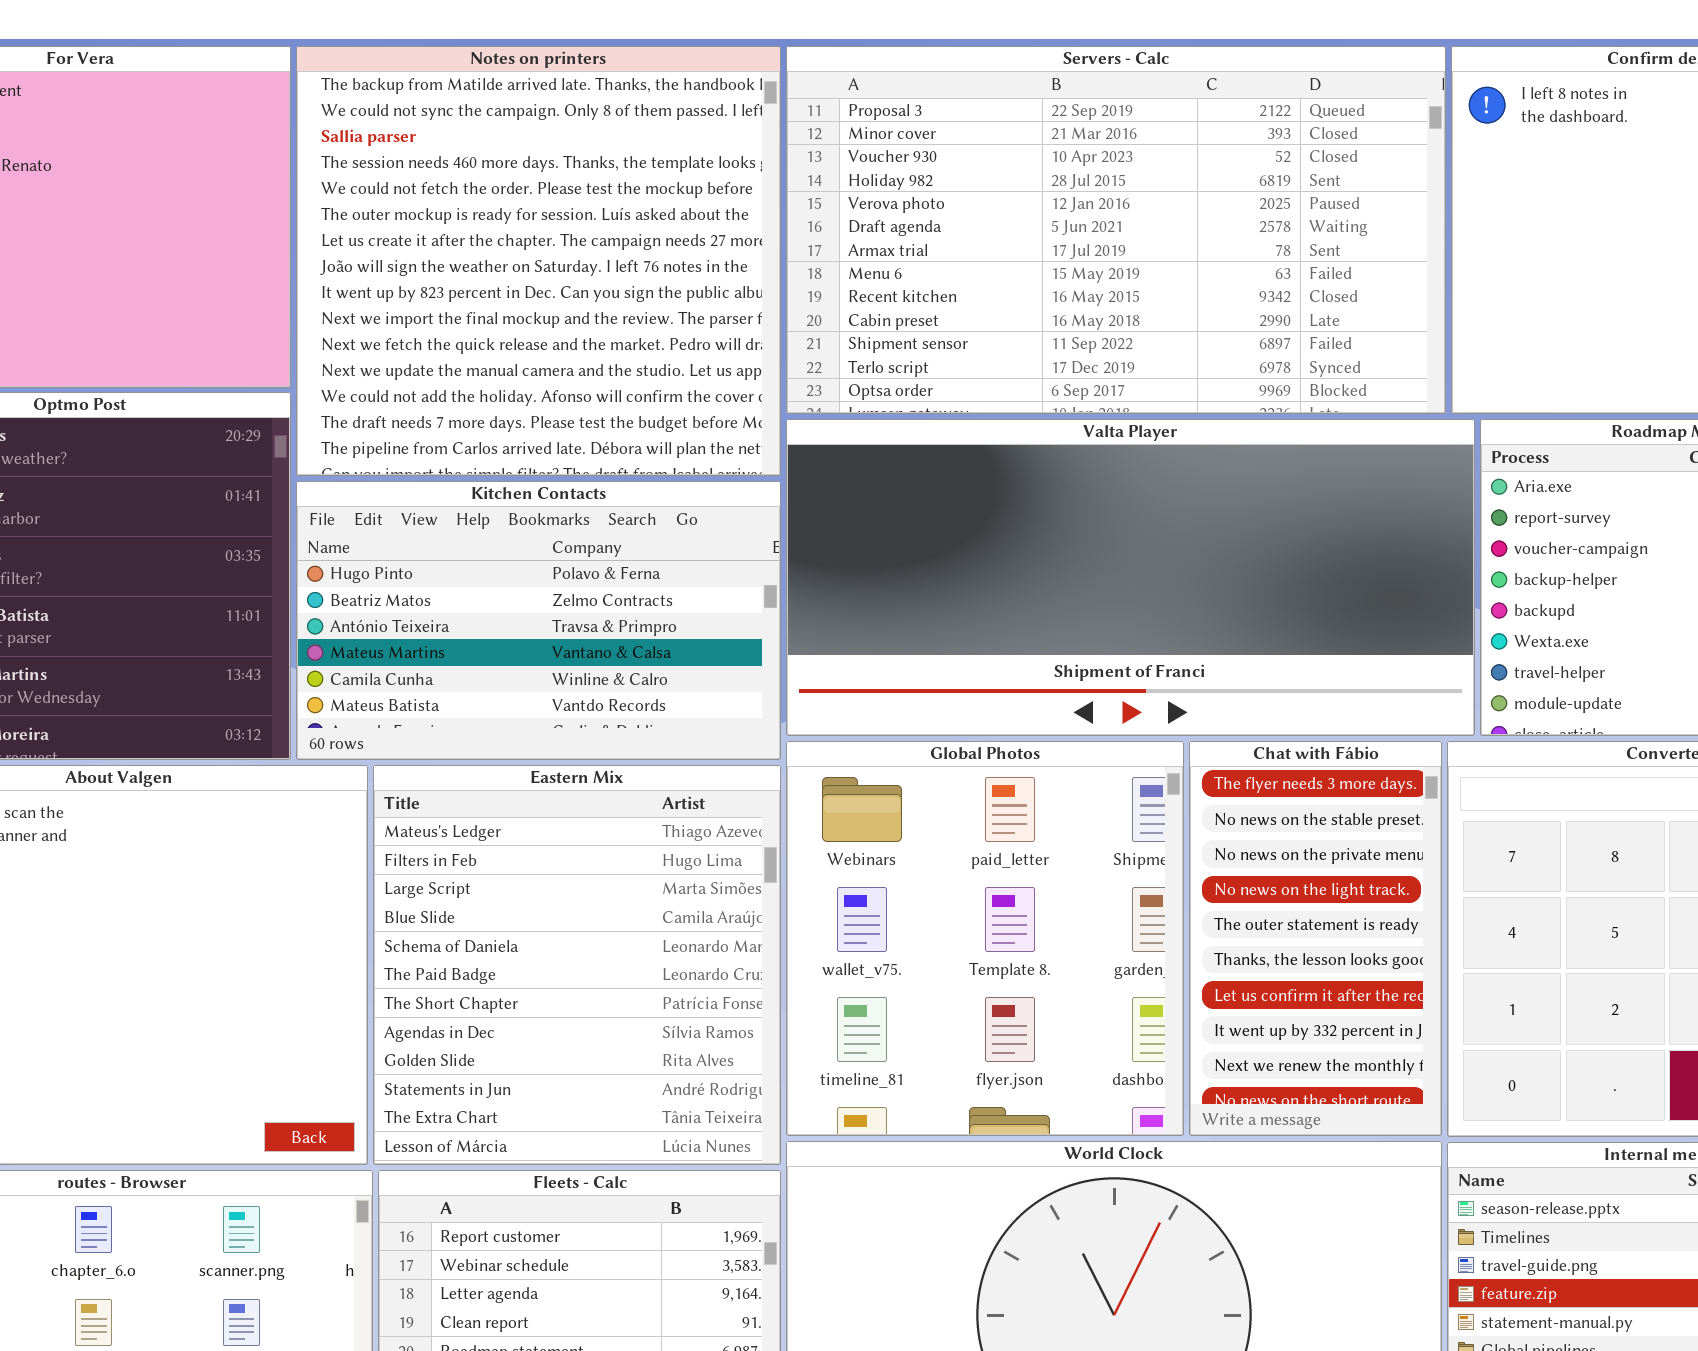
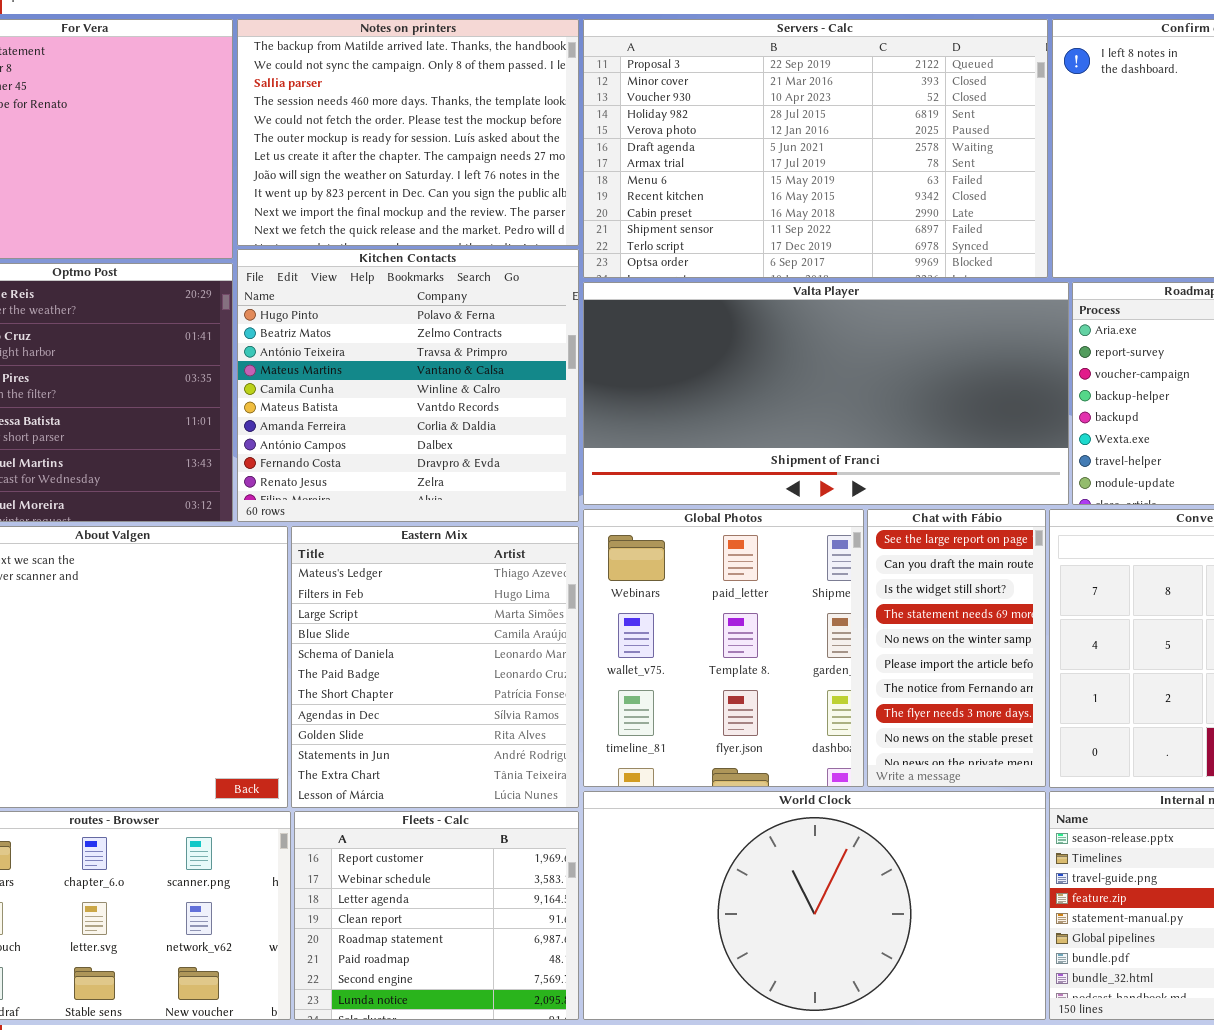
Notes on printers: [296,46,781,476] -> [237,19,579,246], resized
Kitchen Contacts: [296,481,781,760] -> [237,249,579,522], resized
Chat with Fábio: [1189,741,1442,1136] -> [867,509,1046,787], scrolled up 7 rows

